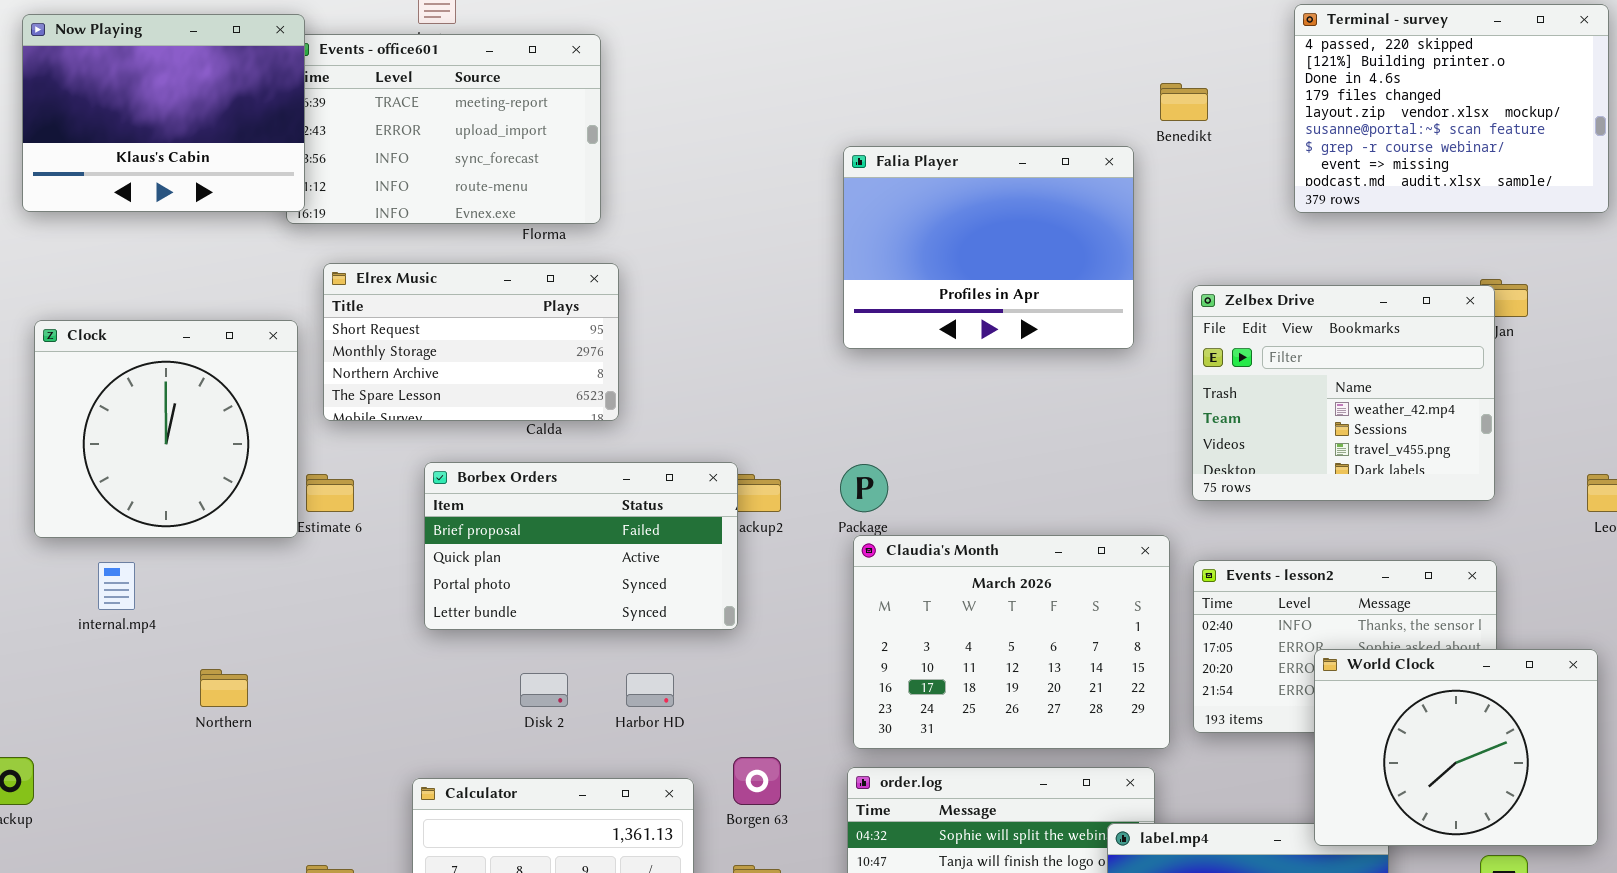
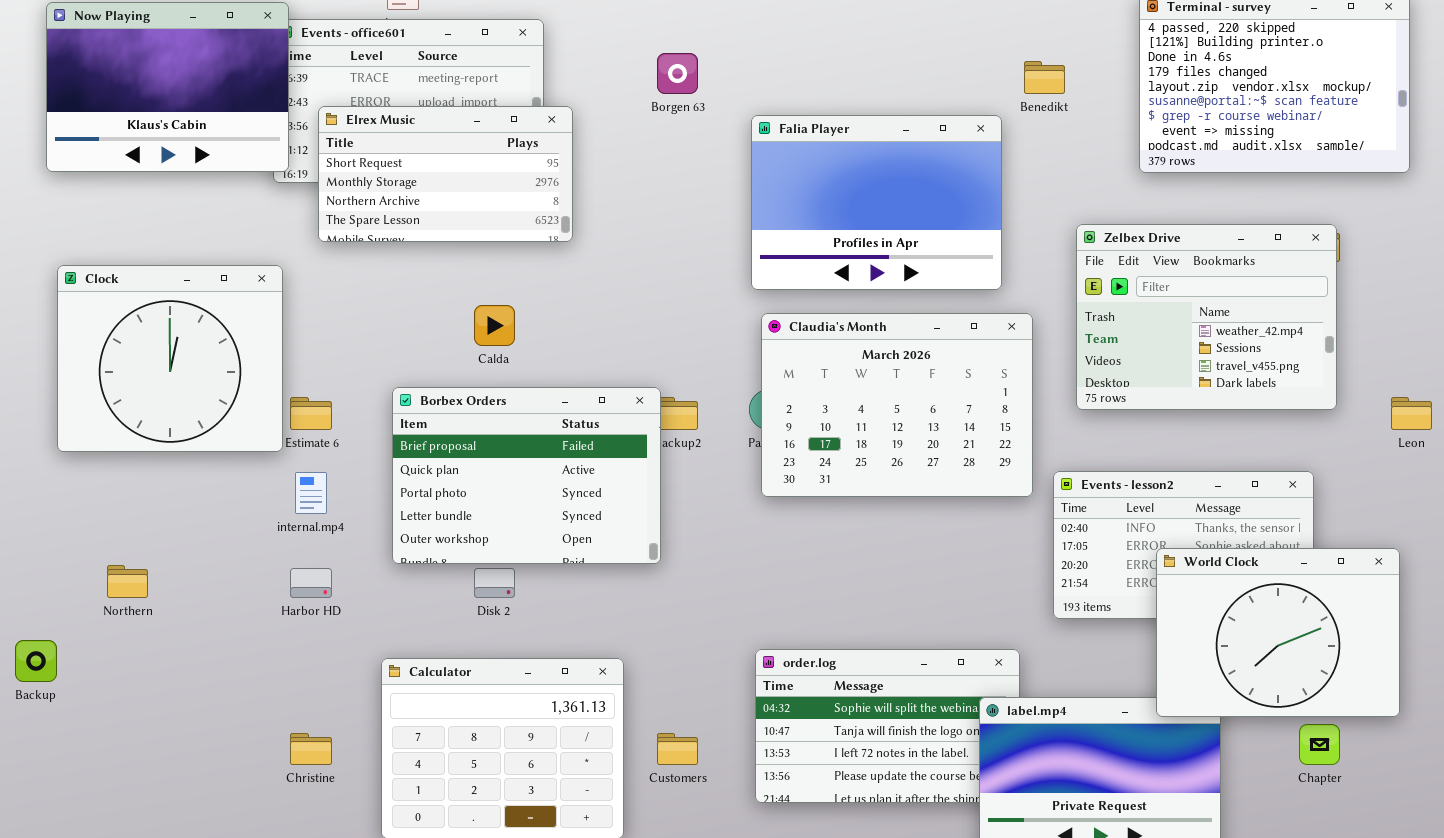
Elrex Music: [323,263,619,421] -> [318,106,573,242], moved
Zelbex Drive: [1192,285,1495,501] -> [1076,224,1337,410], moved
Borbex Orders: [424,462,738,630] -> [392,387,661,564], resized
Claudia's Month: [853,535,1170,749] -> [761,313,1033,497], moved
internal.mp4: [98,562,135,610] -> [295,472,327,514], moved
Northern: [200,669,248,707] -> [107,565,148,598], moved
Harbor HD: [626,673,674,707] -> [290,568,332,598], moved
Borgen 63: [733,757,781,805] -> [657,53,698,94], moved

